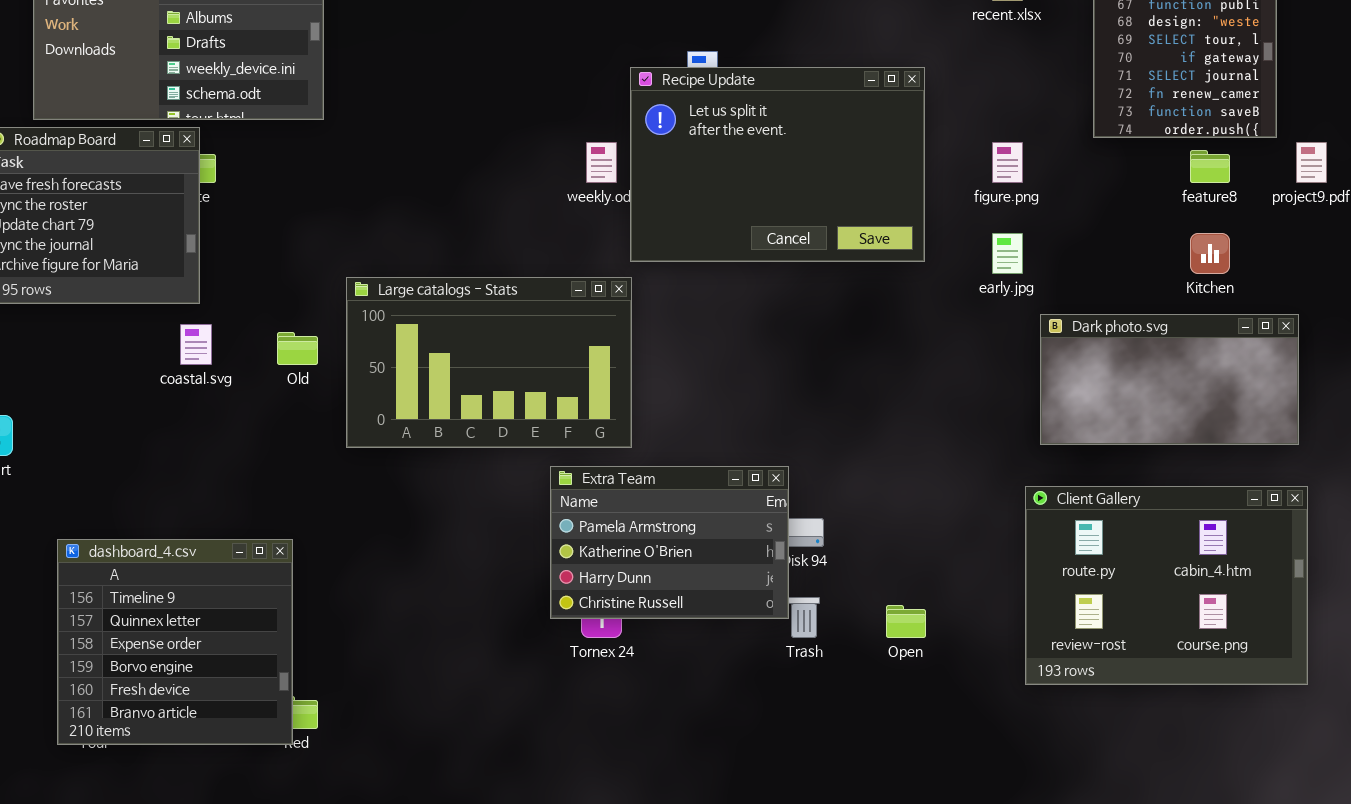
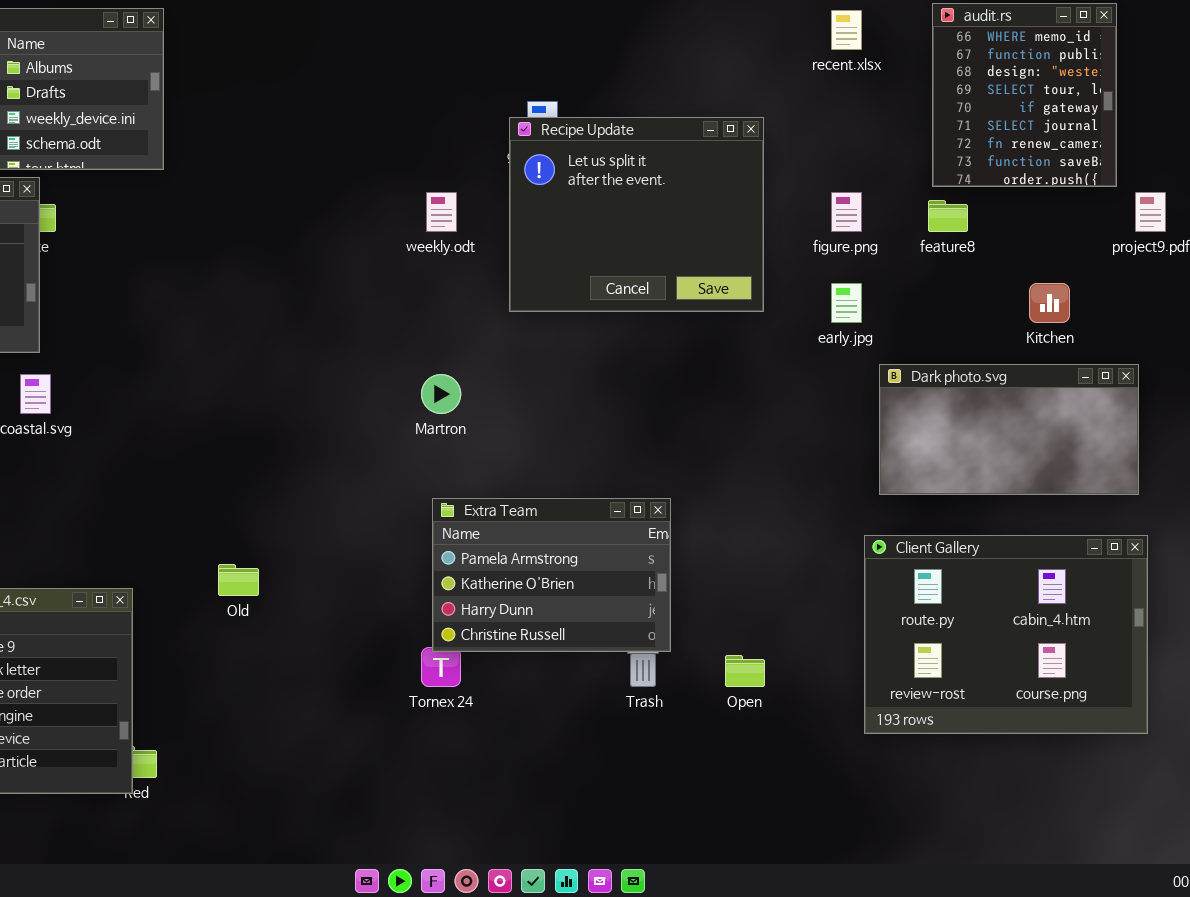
Recipe Update: [630,67,925,262] -> [509,117,764,312], resized
feature8: [1190,150,1230,183] -> [928,200,968,232], moved
Large catalogs - Stats: [346,277,632,448] -> none, closed
Old: [277,332,318,365] -> [218,564,259,596], moved
Extra Team: [550,466,789,619] -> [432,498,671,652], moved

